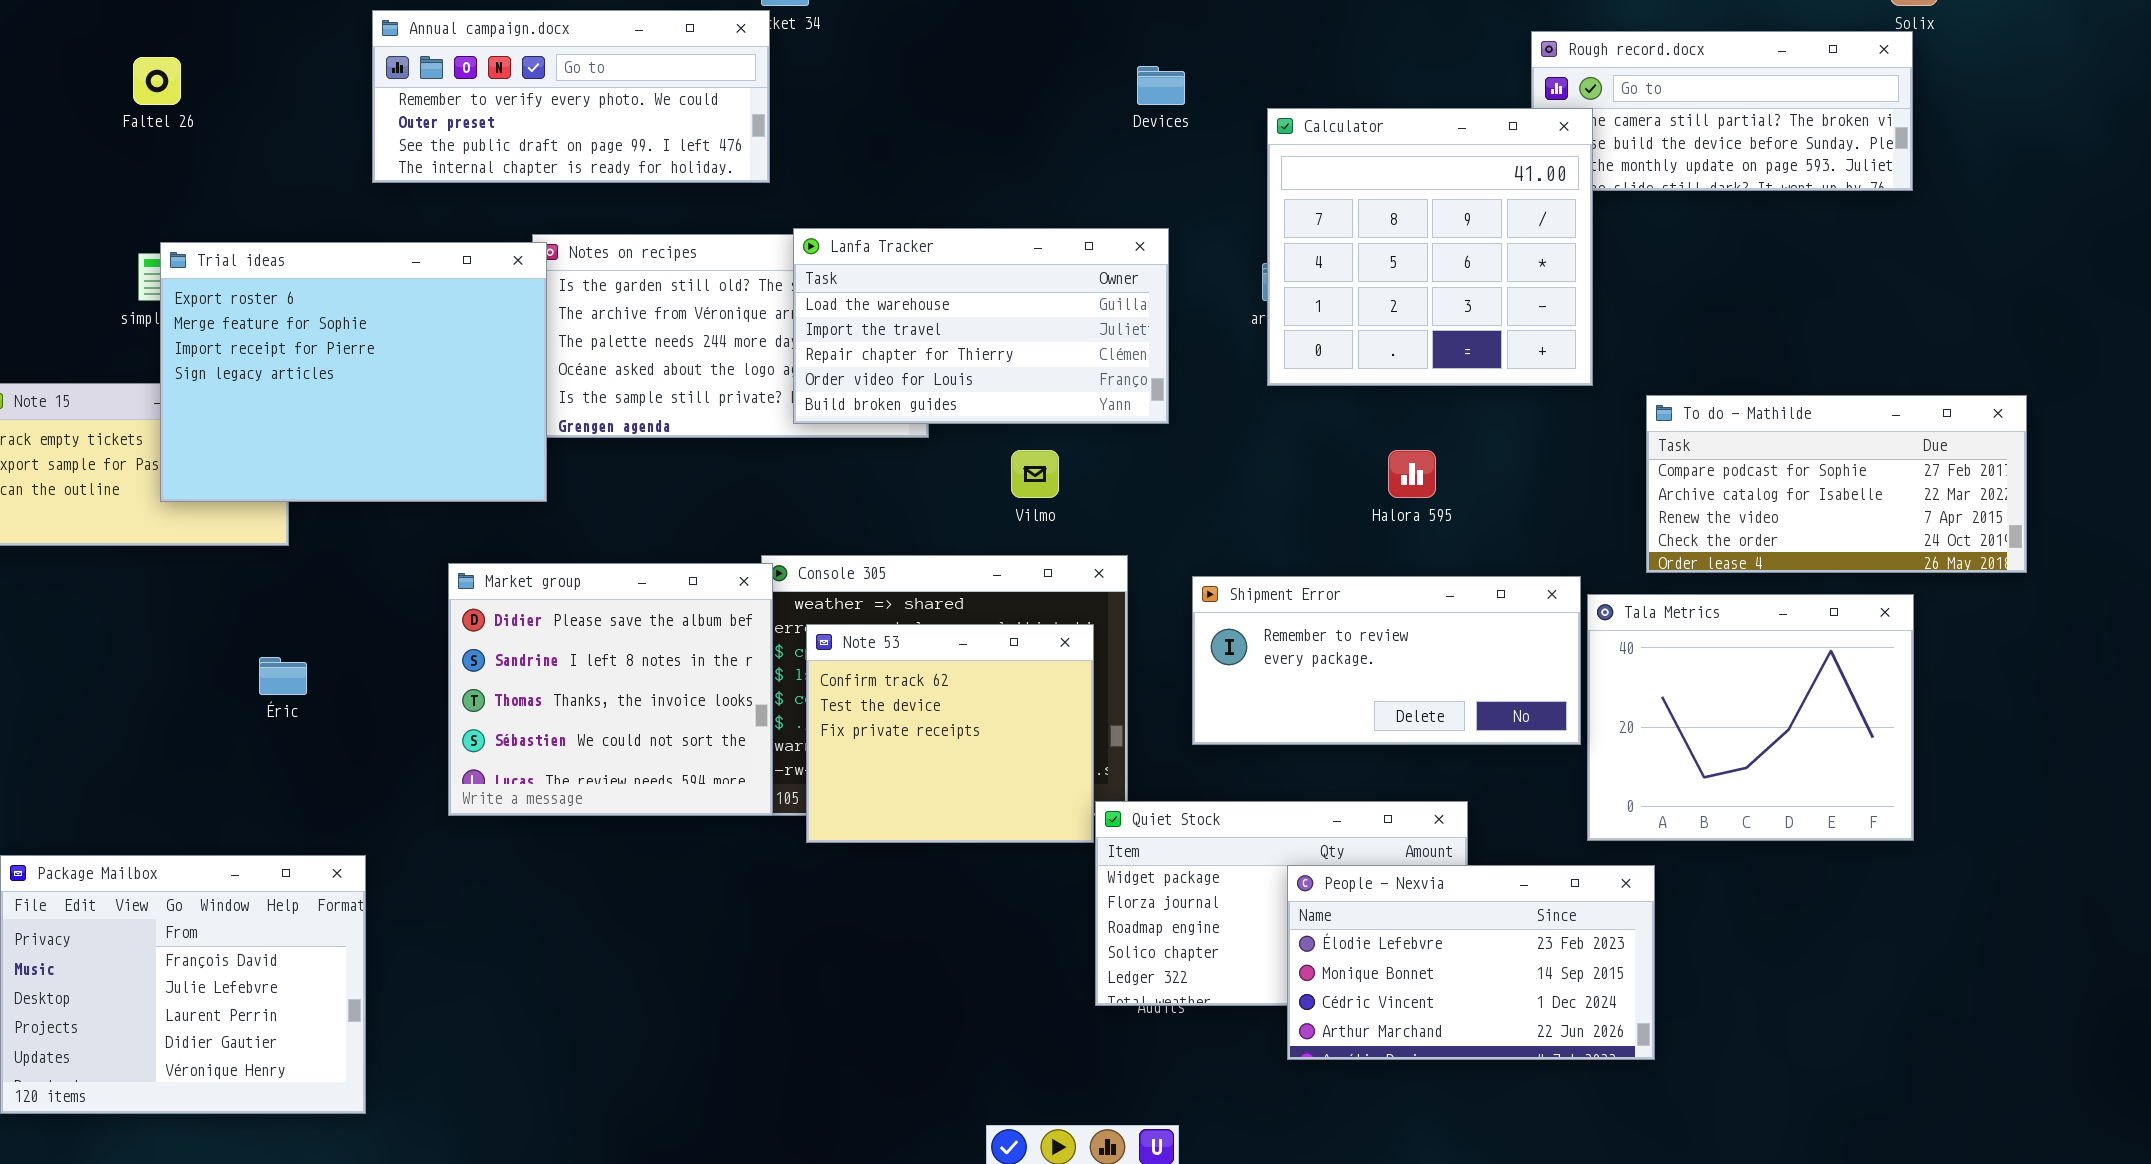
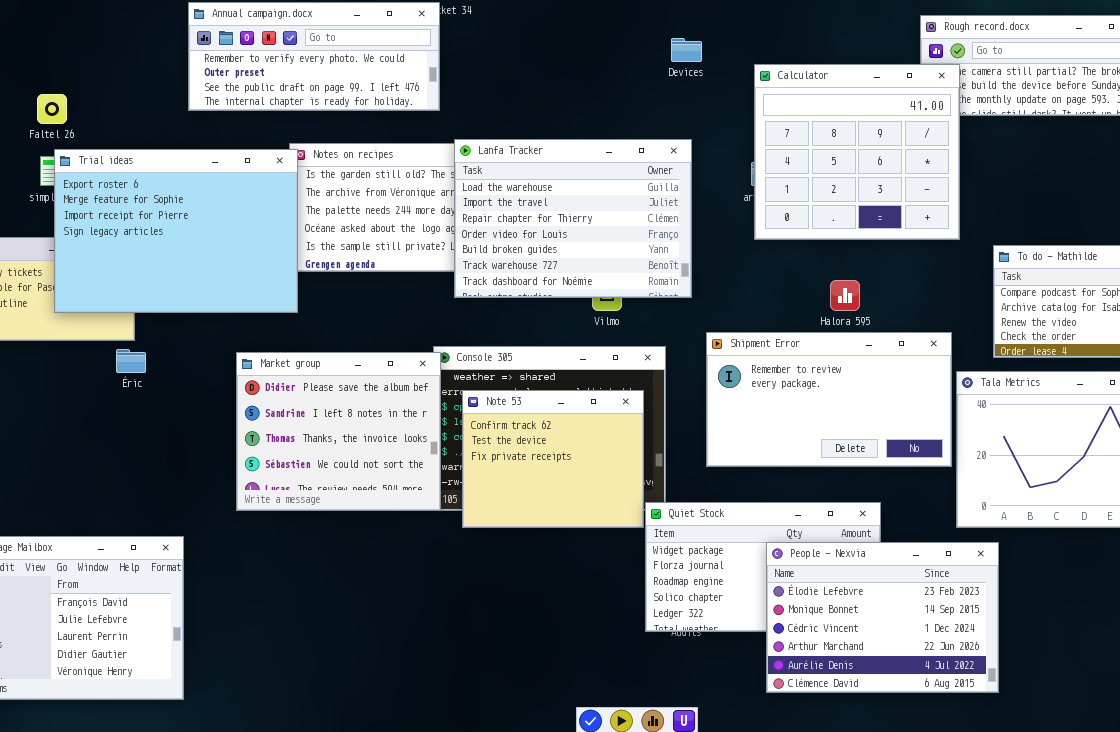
Faltel 26: [133,57,181,105] -> [37,94,67,124], moved
Lanfa Tracker: [793,228,1169,424] -> [454,139,692,298], resized
Shipment Error: [1192,576,1581,745] -> [706,332,952,467], resized
Éric: [259,657,307,695] -> [116,349,146,373], moved
People - Nexvia: [1287,865,1655,1060] -> [766,542,999,693], resized

